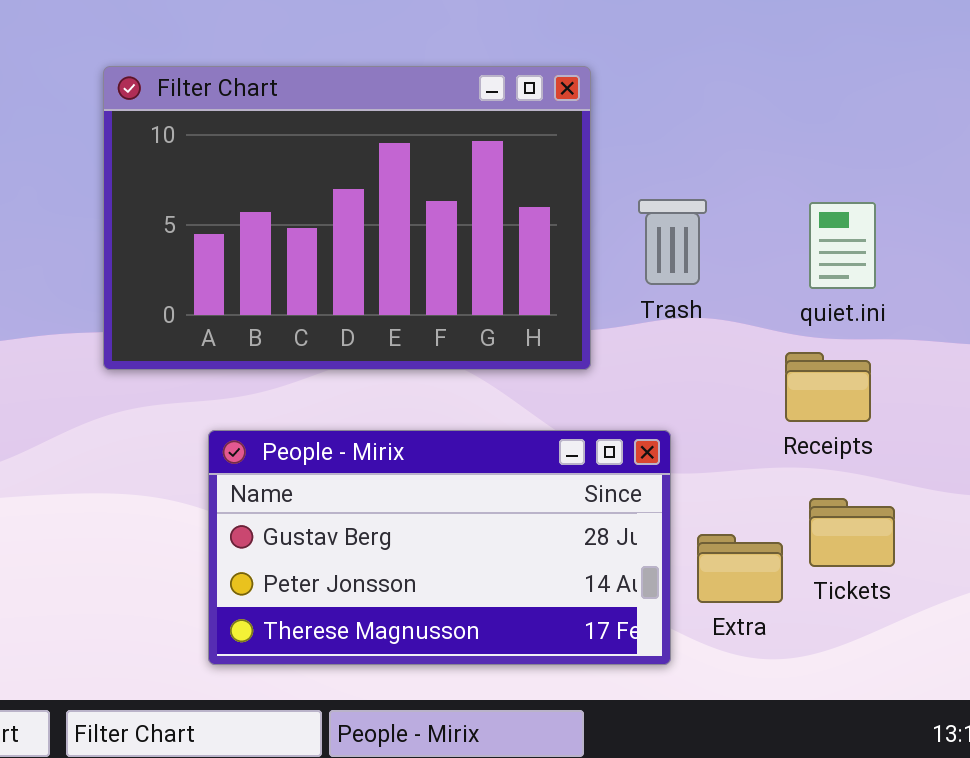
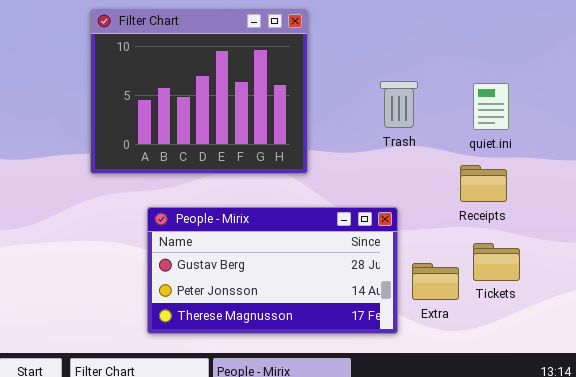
Filter Chart: [103,66,591,370] -> [90,9,308,174], resized

